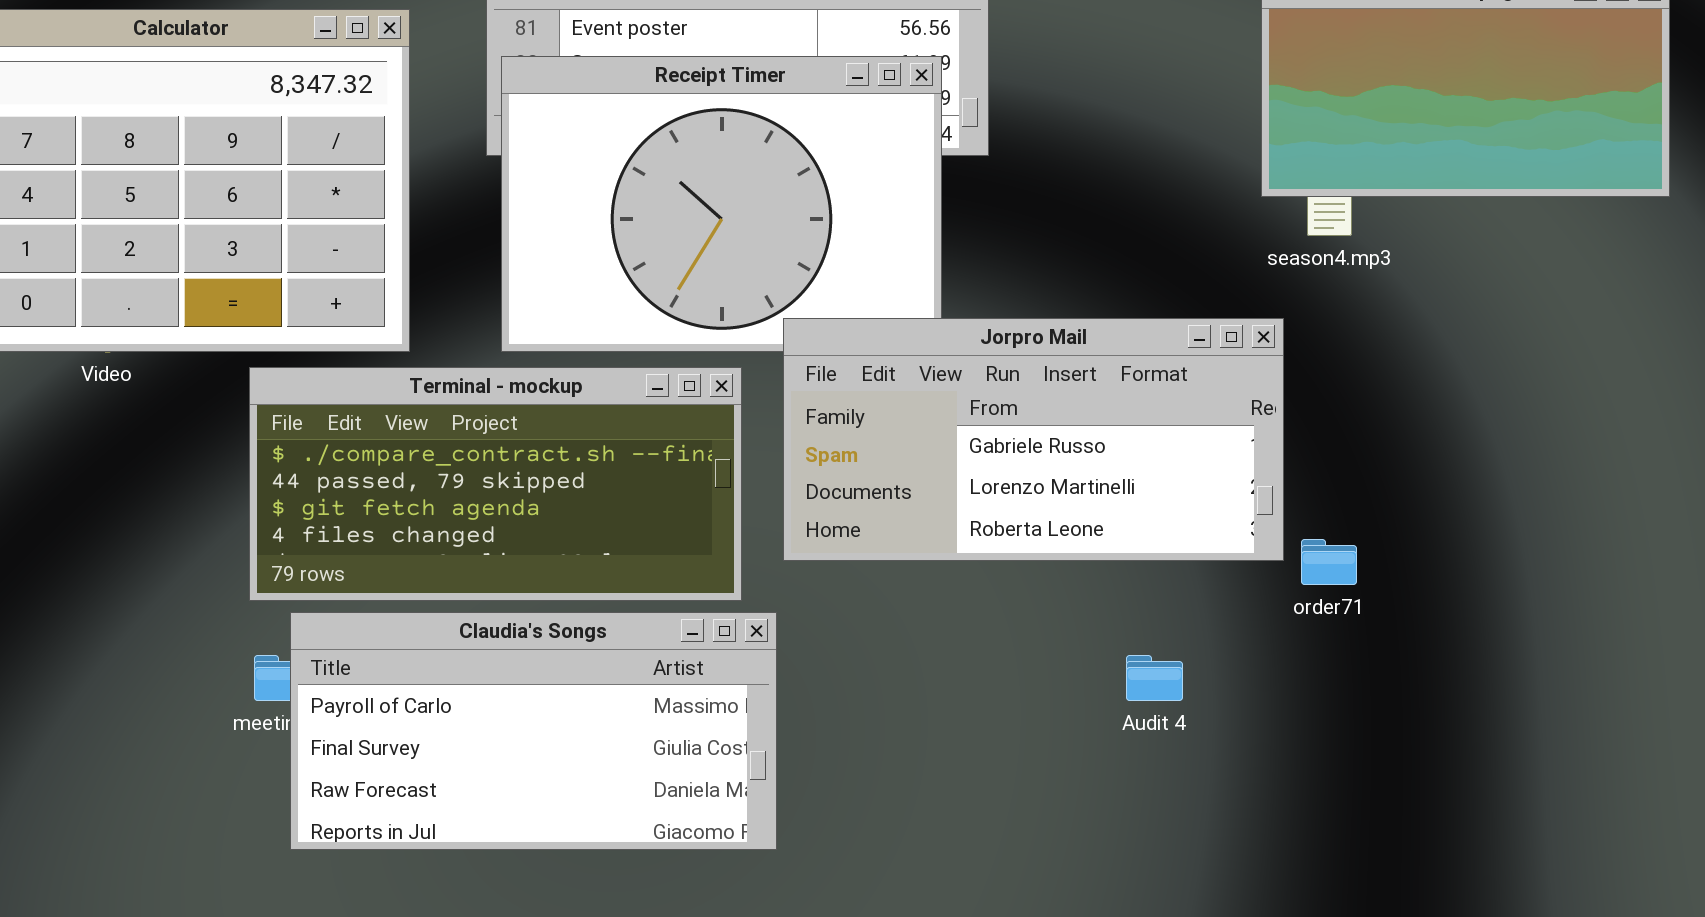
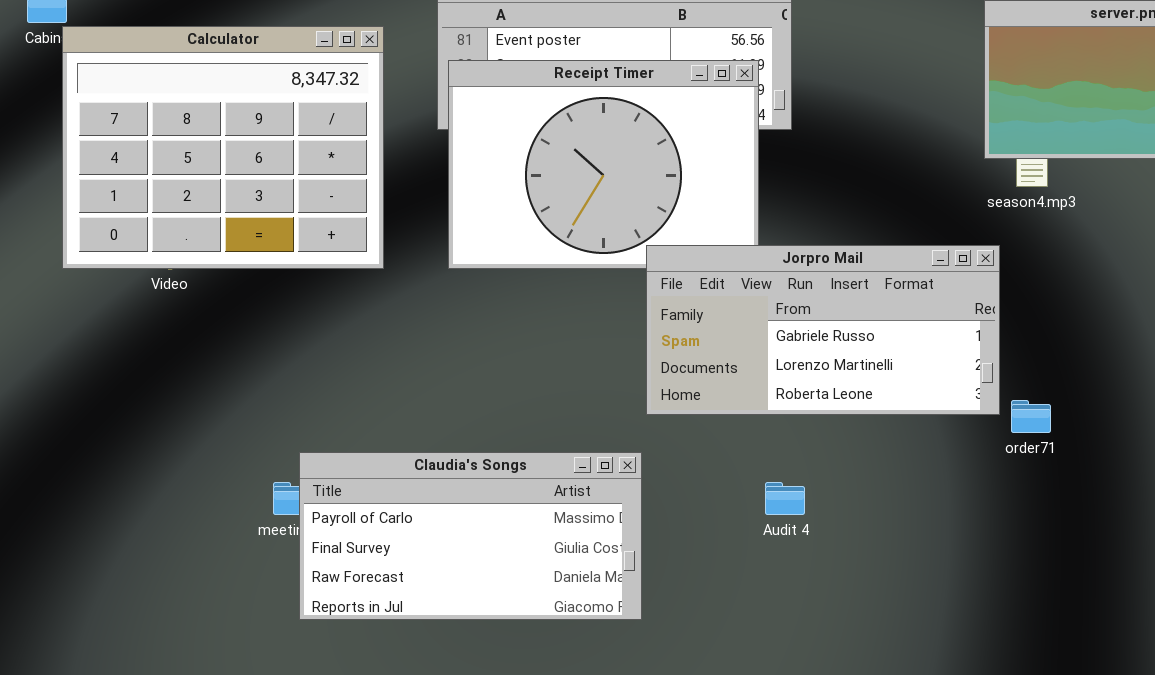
Terminal - mockup: [249,367,742,601] -> none, closed
Audit 4: [1126,655,1183,701] -> [765,482,805,515], moved

